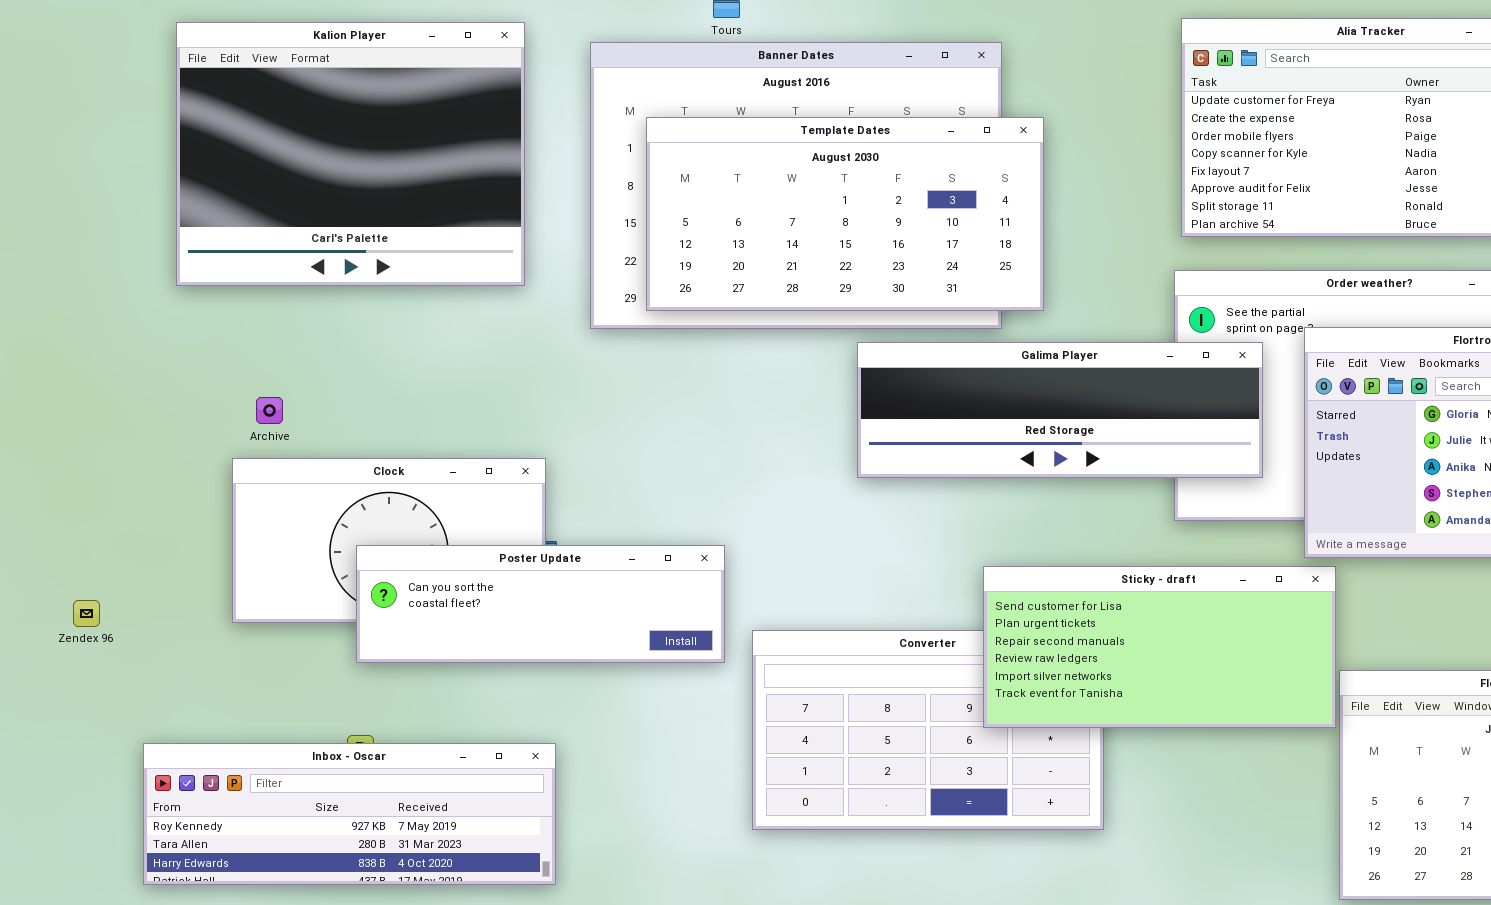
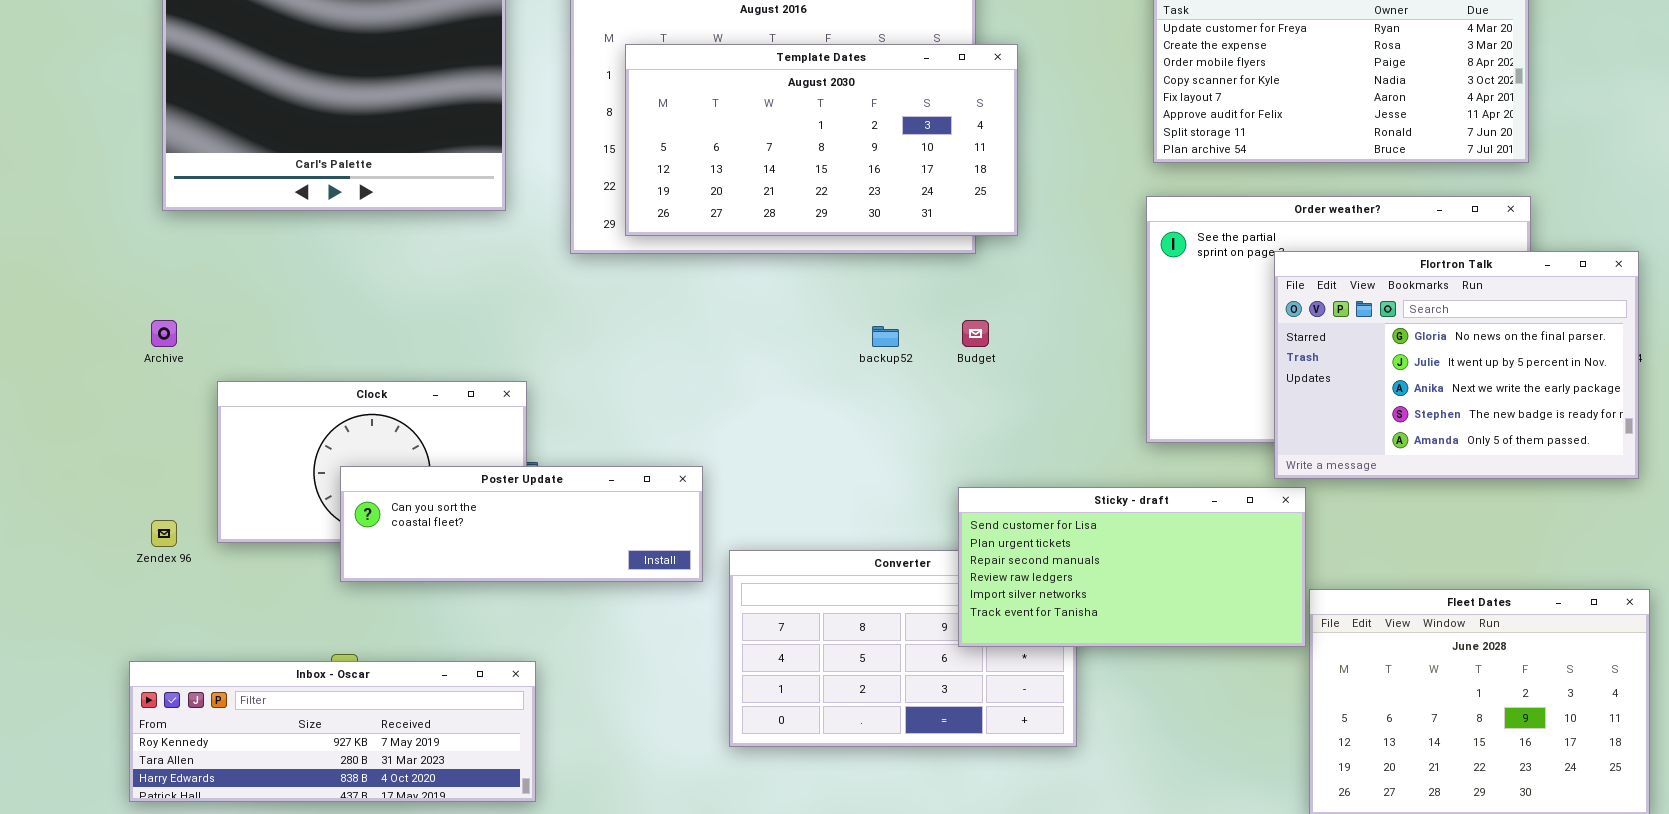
Galima Player: [857,342,1263,478] -> none, closed
Archive: [256,397,283,424] -> [151,320,177,347], moved
Zendex 96: [73,600,100,627] -> [151,520,177,547], moved

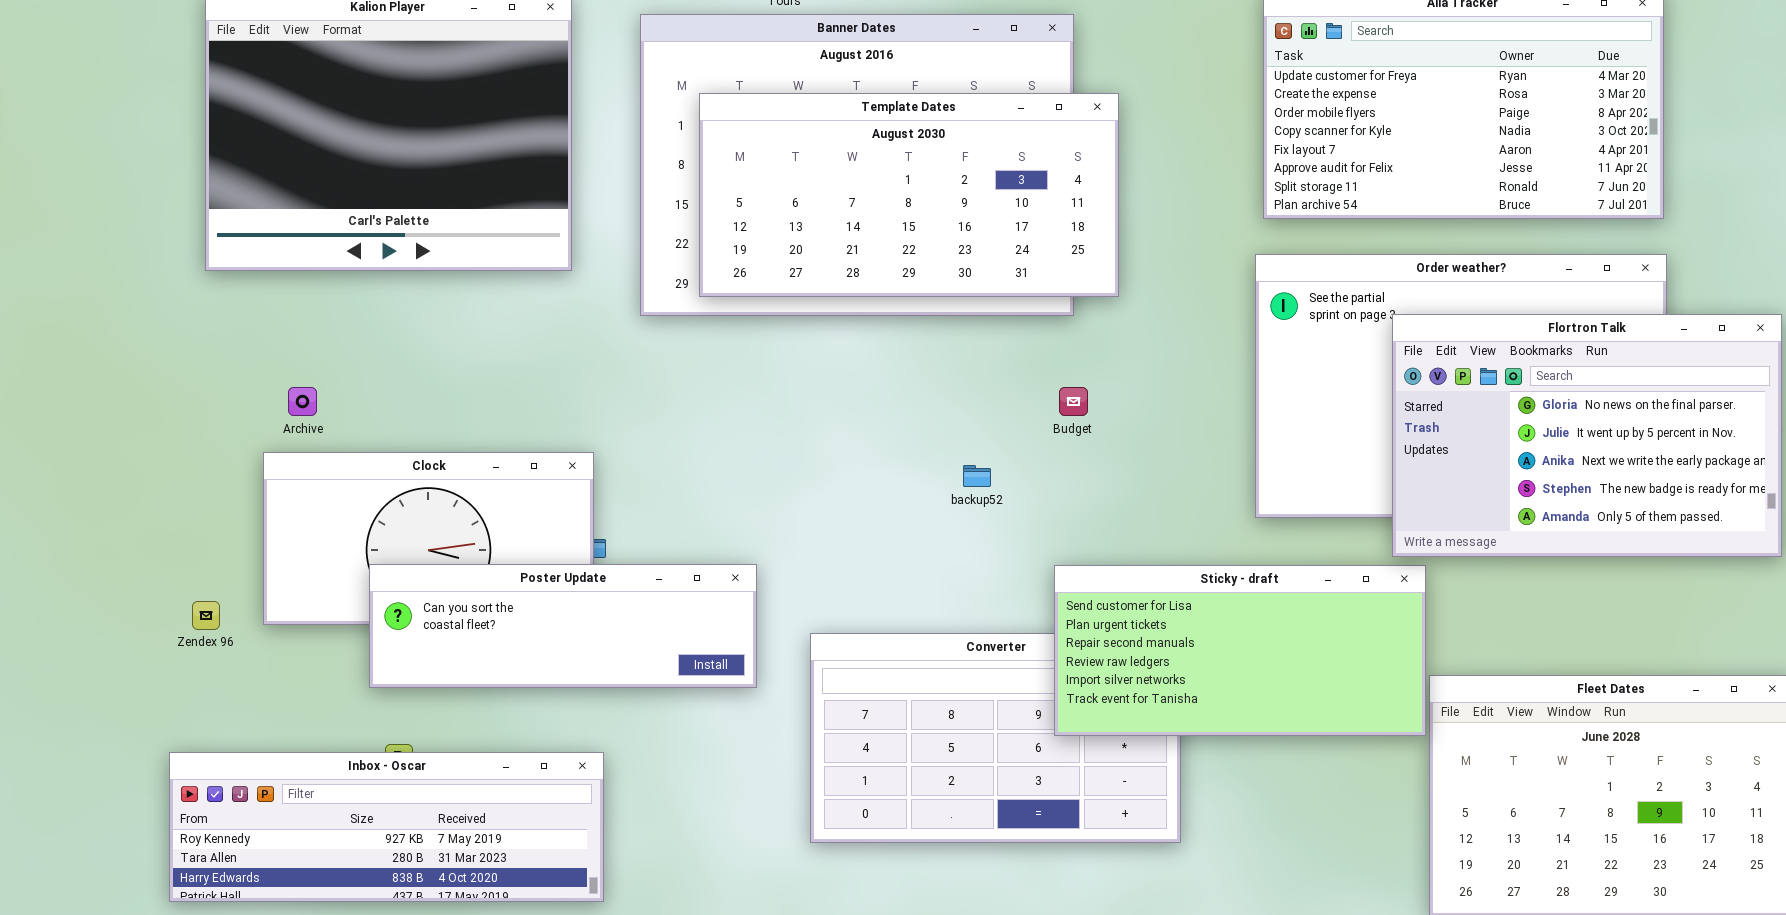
Archive: [151,320,177,347] -> [288,387,317,416], moved
backup52: [872,326,899,347] -> [963,465,991,487], moved
Poster Update: [340,466,703,582] -> [369,564,757,688], moved

